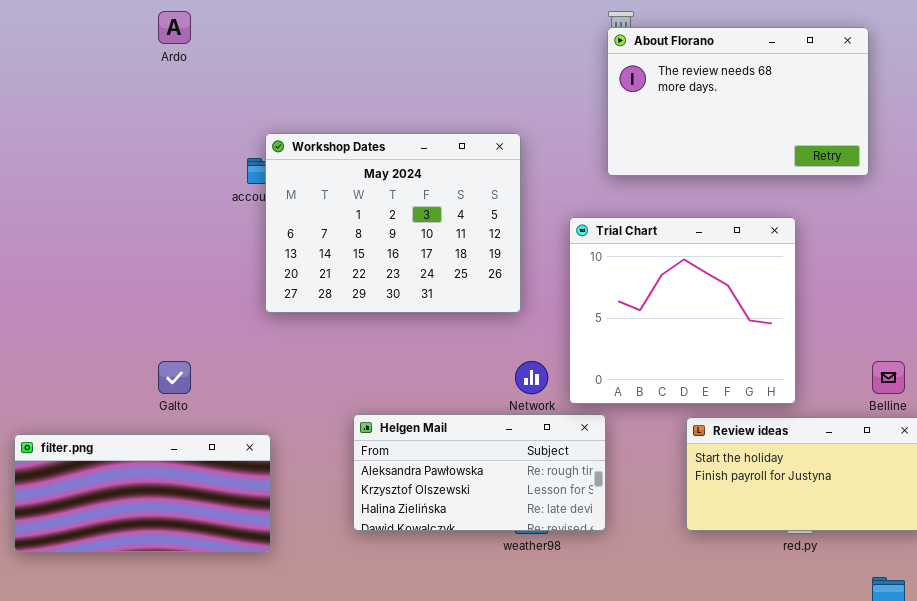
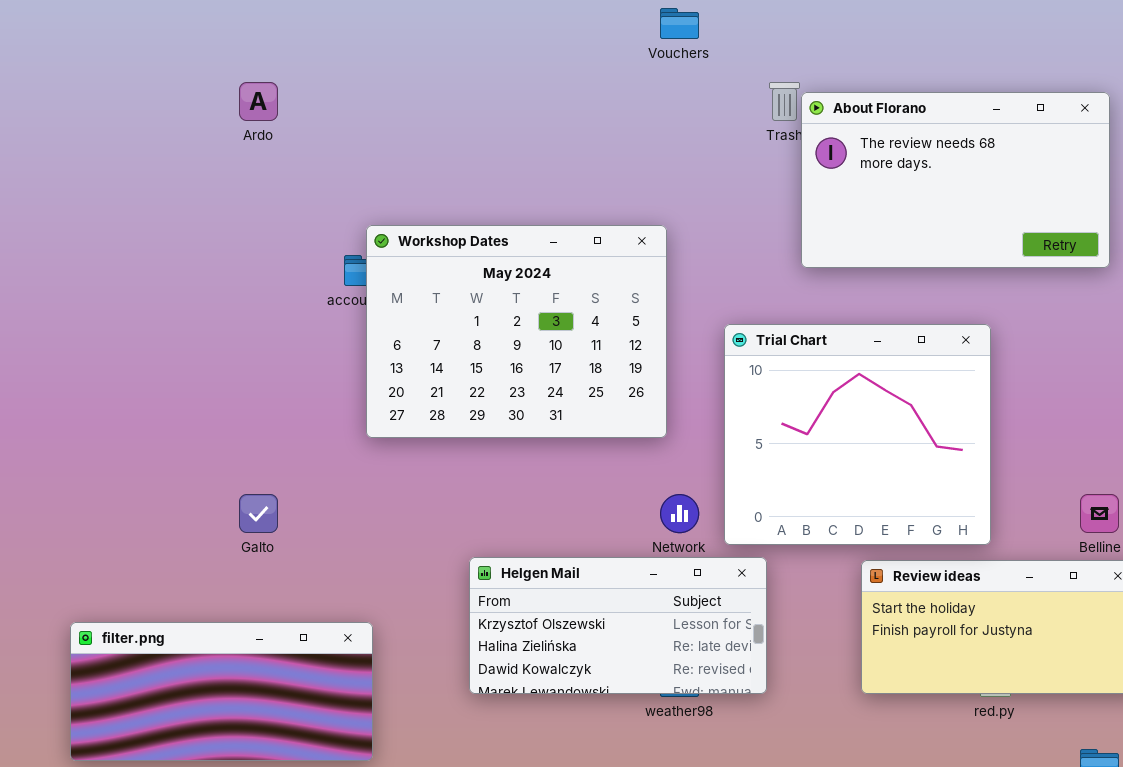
About Florano: [607,27,869,176] -> [801,92,1110,268], moved
Helgen Mail: [353,414,606,531] -> [469,557,767,694], scrolled down 1 row
filter.png: [14,434,271,552] -> [70,622,373,761], moved

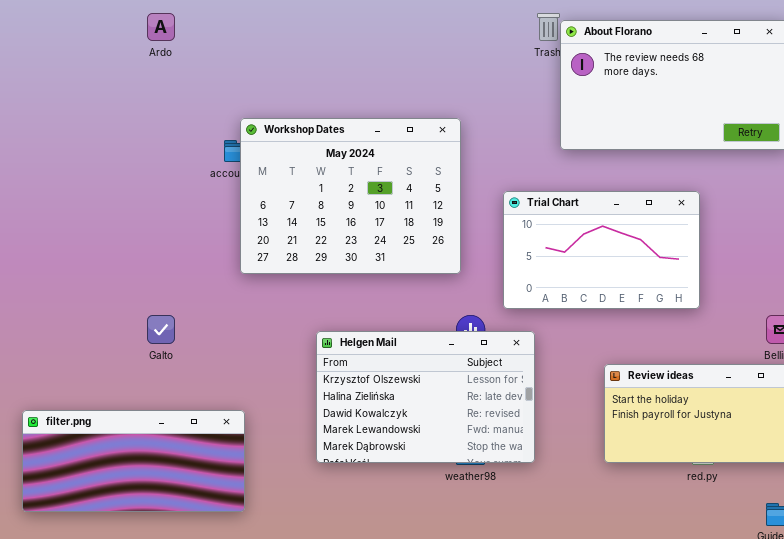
Trial Chart: [724,324,991,545] -> [503,191,700,309], resized
Helgen Mail: [469,557,767,694] -> [316,331,535,463], resized

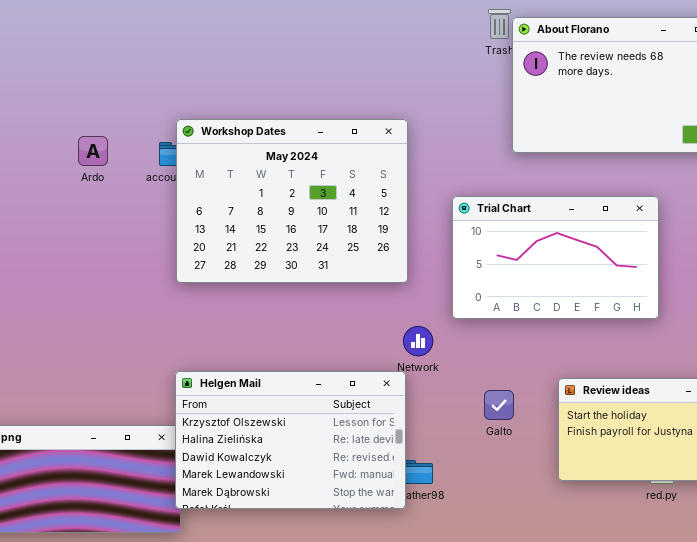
Ardo: [147,13,175,41] -> [78,136,108,166], moved
Galto: [147,315,175,344] -> [484,390,514,420], moved
Helgen Mail: [316,331,535,463] -> [175,371,406,509], moved

